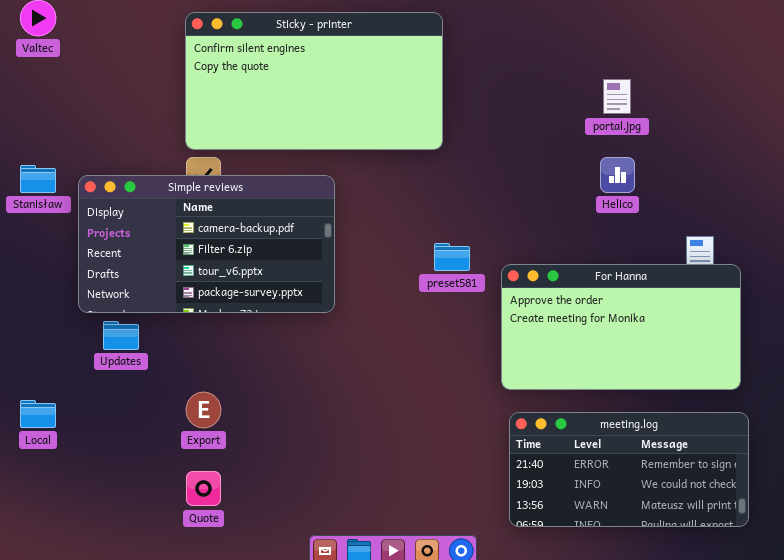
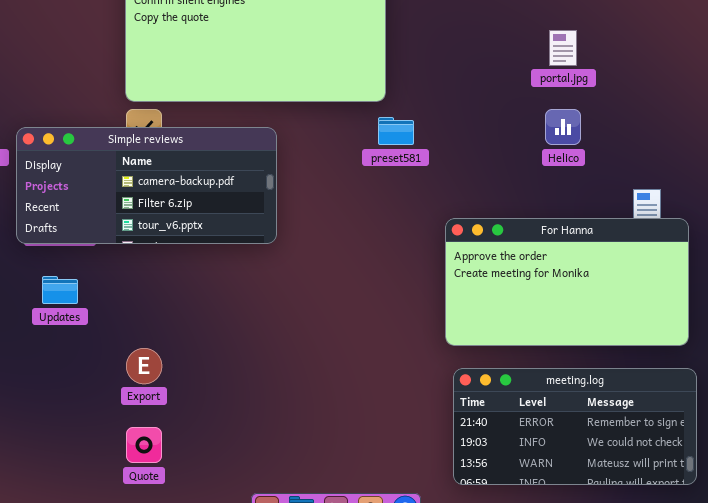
Simple reviews: [78,175,335,313] -> [16,127,277,244], resized
preset581: [434,243,470,271] -> [378,117,414,145], moved

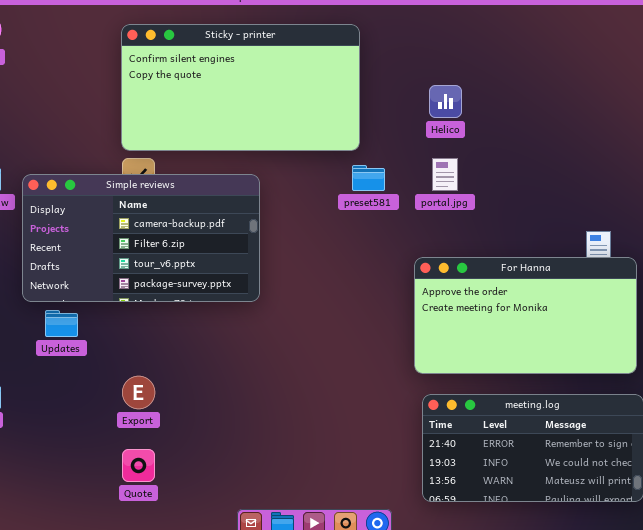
portal.jpg: [549,30,577,66] -> [432,158,458,191], moved
Helico: [545,109,581,145] -> [429,85,462,118], moved
Simple reviews: [16,127,277,244] -> [22,174,260,302], resized

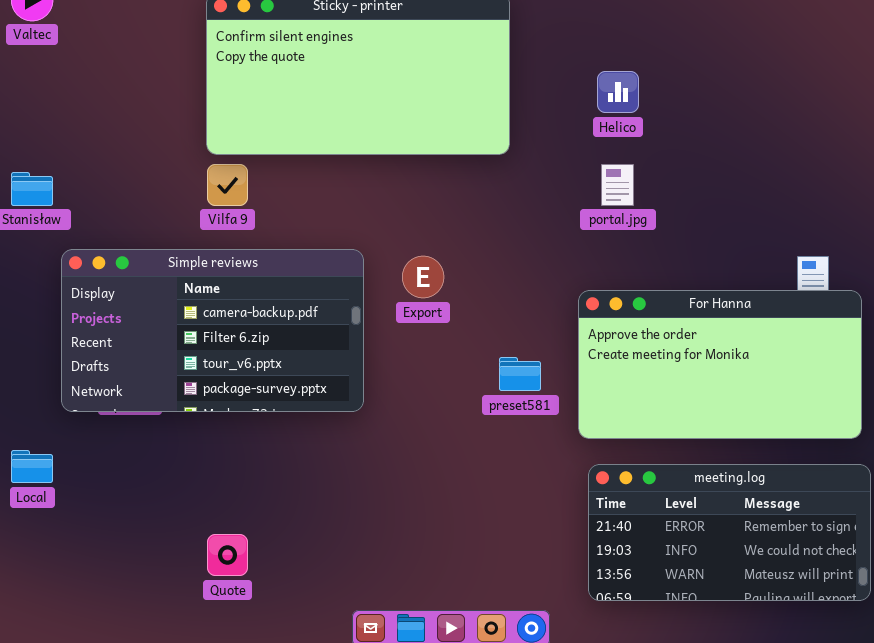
preset581: [352,165,385,191] -> [499,357,541,391], moved
Simple reviews: [22,174,260,302] -> [61,249,364,412], moved
Export: [122,376,155,409] -> [402,256,444,298], moved

